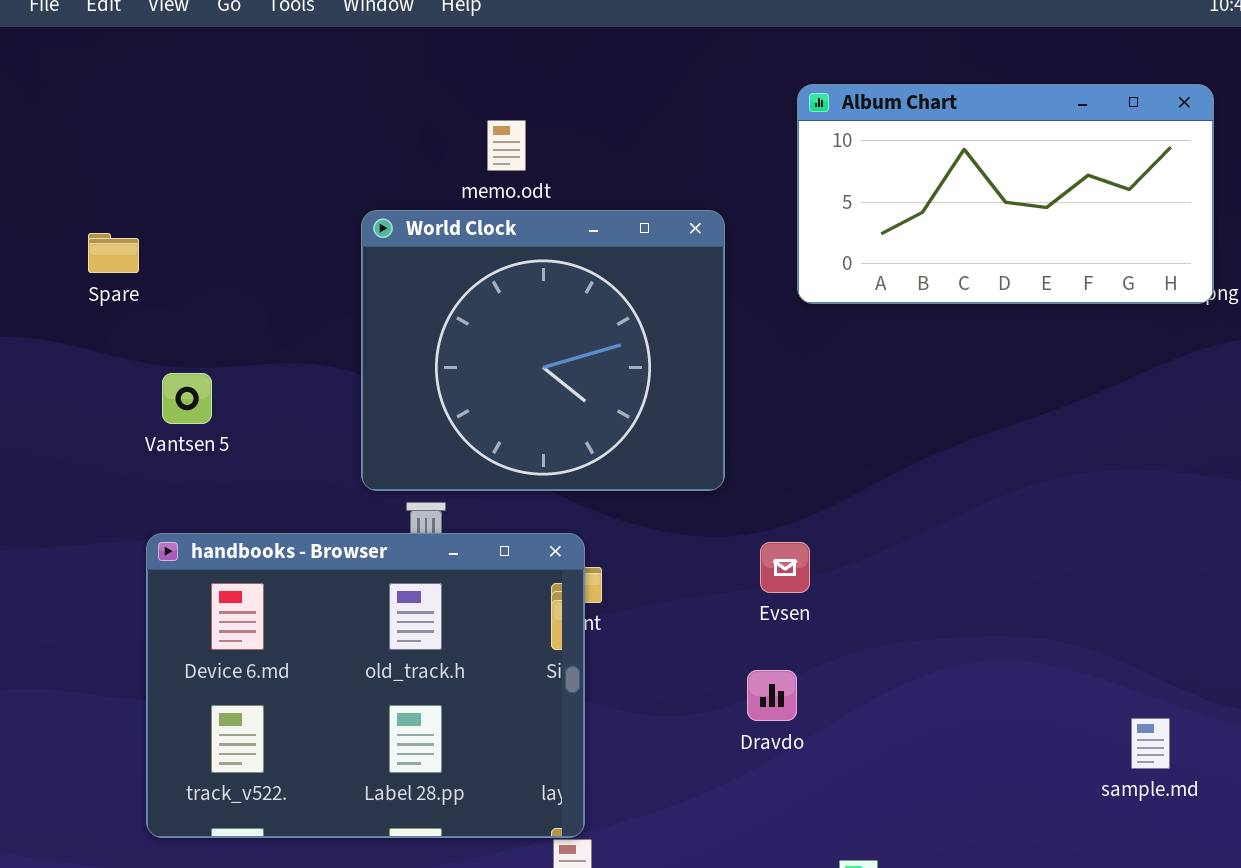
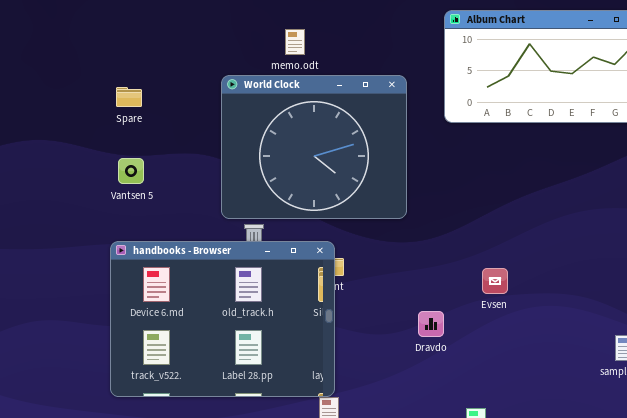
Spare: [88,233,139,273] -> [116,87,142,107], moved
Evsen: [760,542,810,593] -> [482,268,508,294], moved

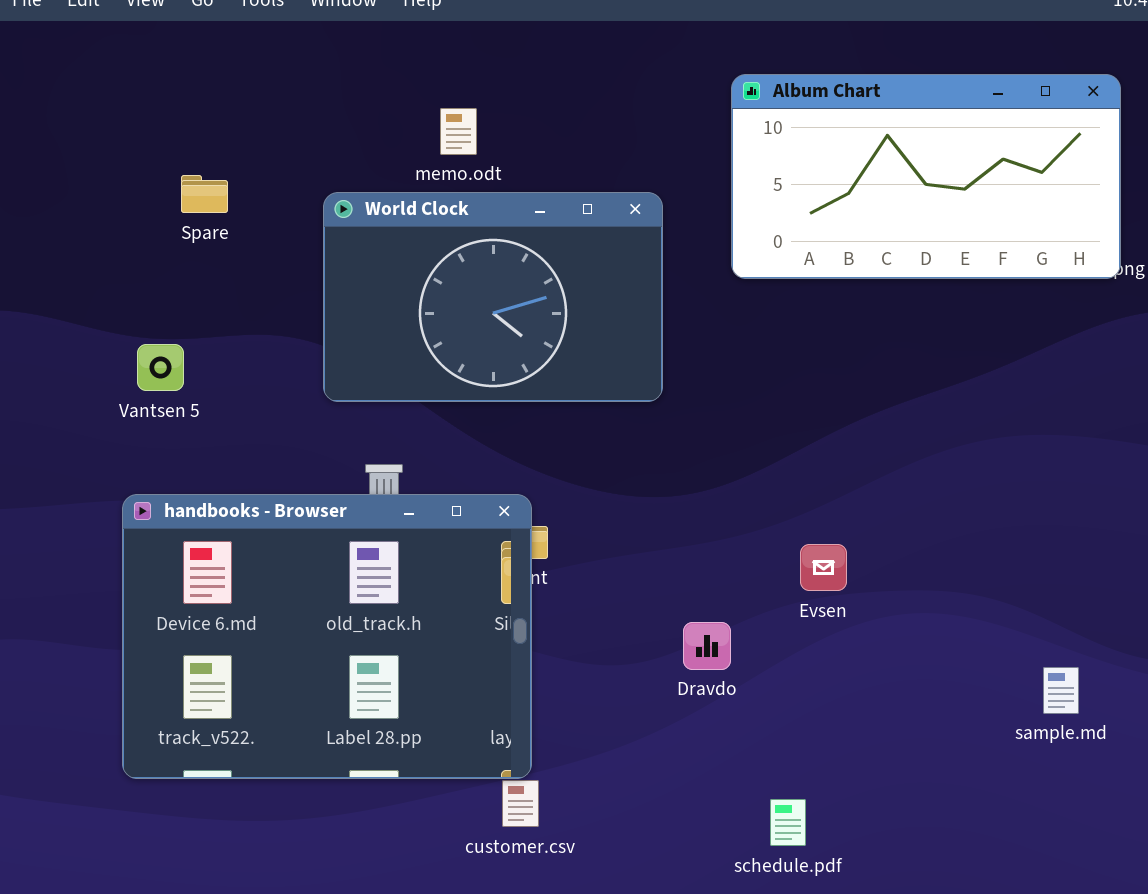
World Clock: [221,75,407,219] -> [323,192,663,402], resized
Spare: [116,87,142,107] -> [181,175,228,213], moved

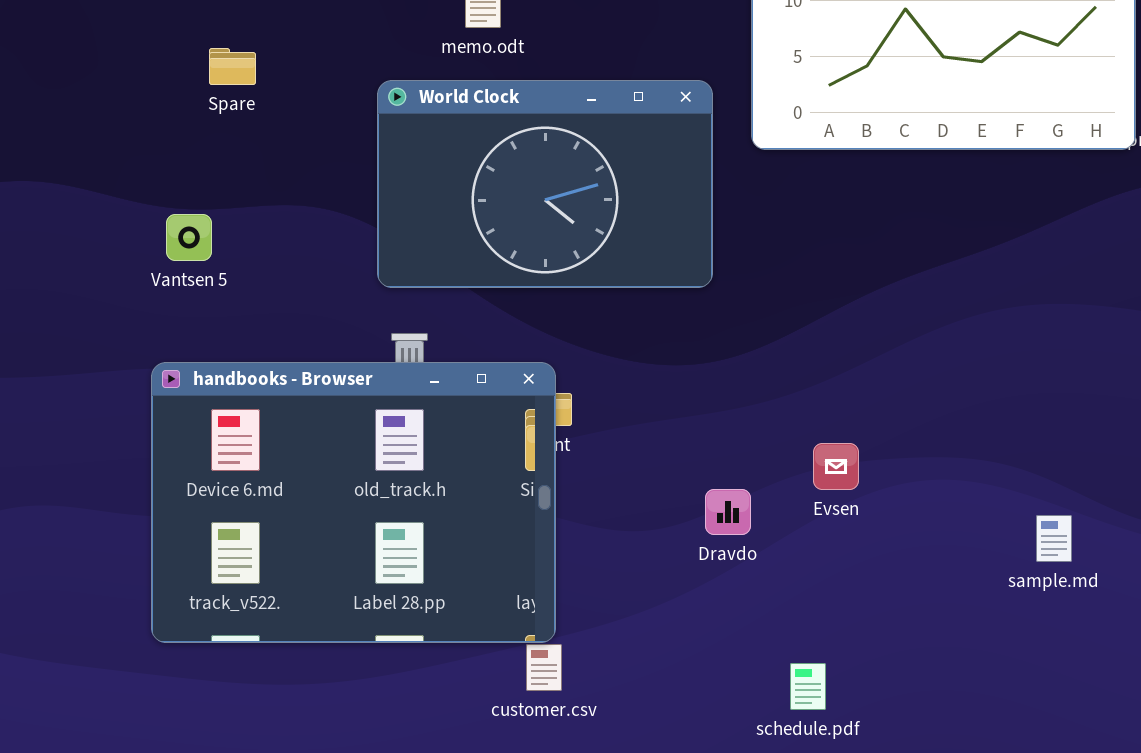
World Clock: [323,192,663,402] -> [377,80,713,288], moved
Evsen: [800,544,847,591] -> [813,443,859,490], moved
sample.md: [1043,667,1079,714] -> [1036,515,1072,562], moved

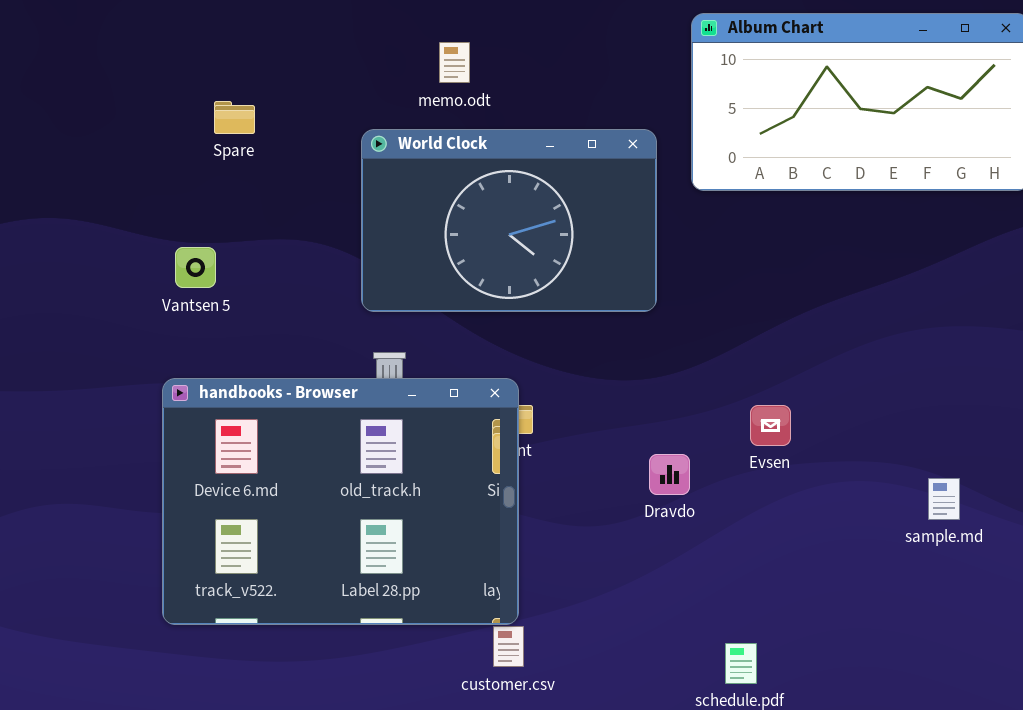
Evsen: [813,443,859,490] -> [750,405,791,446], moved
Dravdo: [705,489,751,535] -> [649,454,690,495], moved
sample.md: [1036,515,1072,562] -> [928,478,960,520], moved

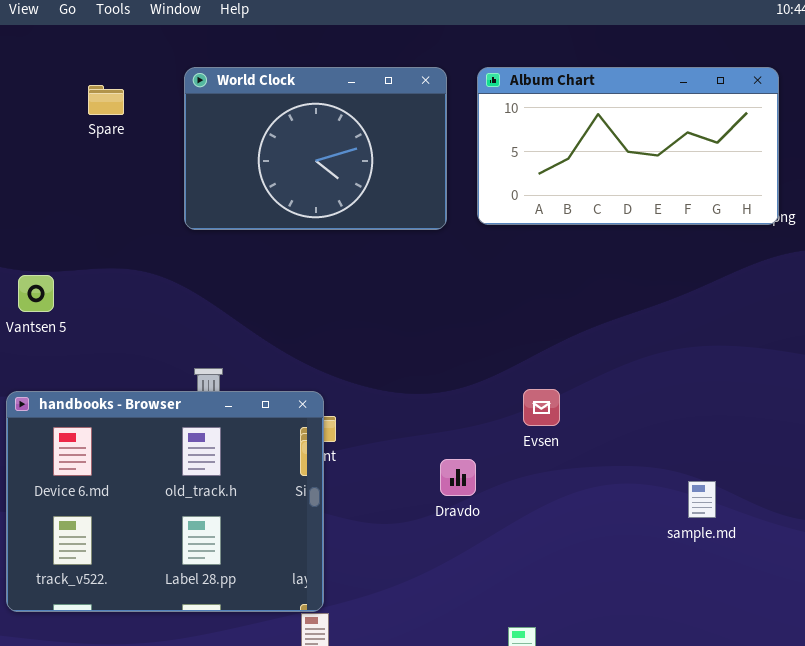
Spare: [214,101,255,134] -> [88,85,124,115], moved
World Clock: [361,129,657,312] -> [184,67,447,230], moved
Evsen: [750,405,791,446] -> [523,389,560,426], moved

